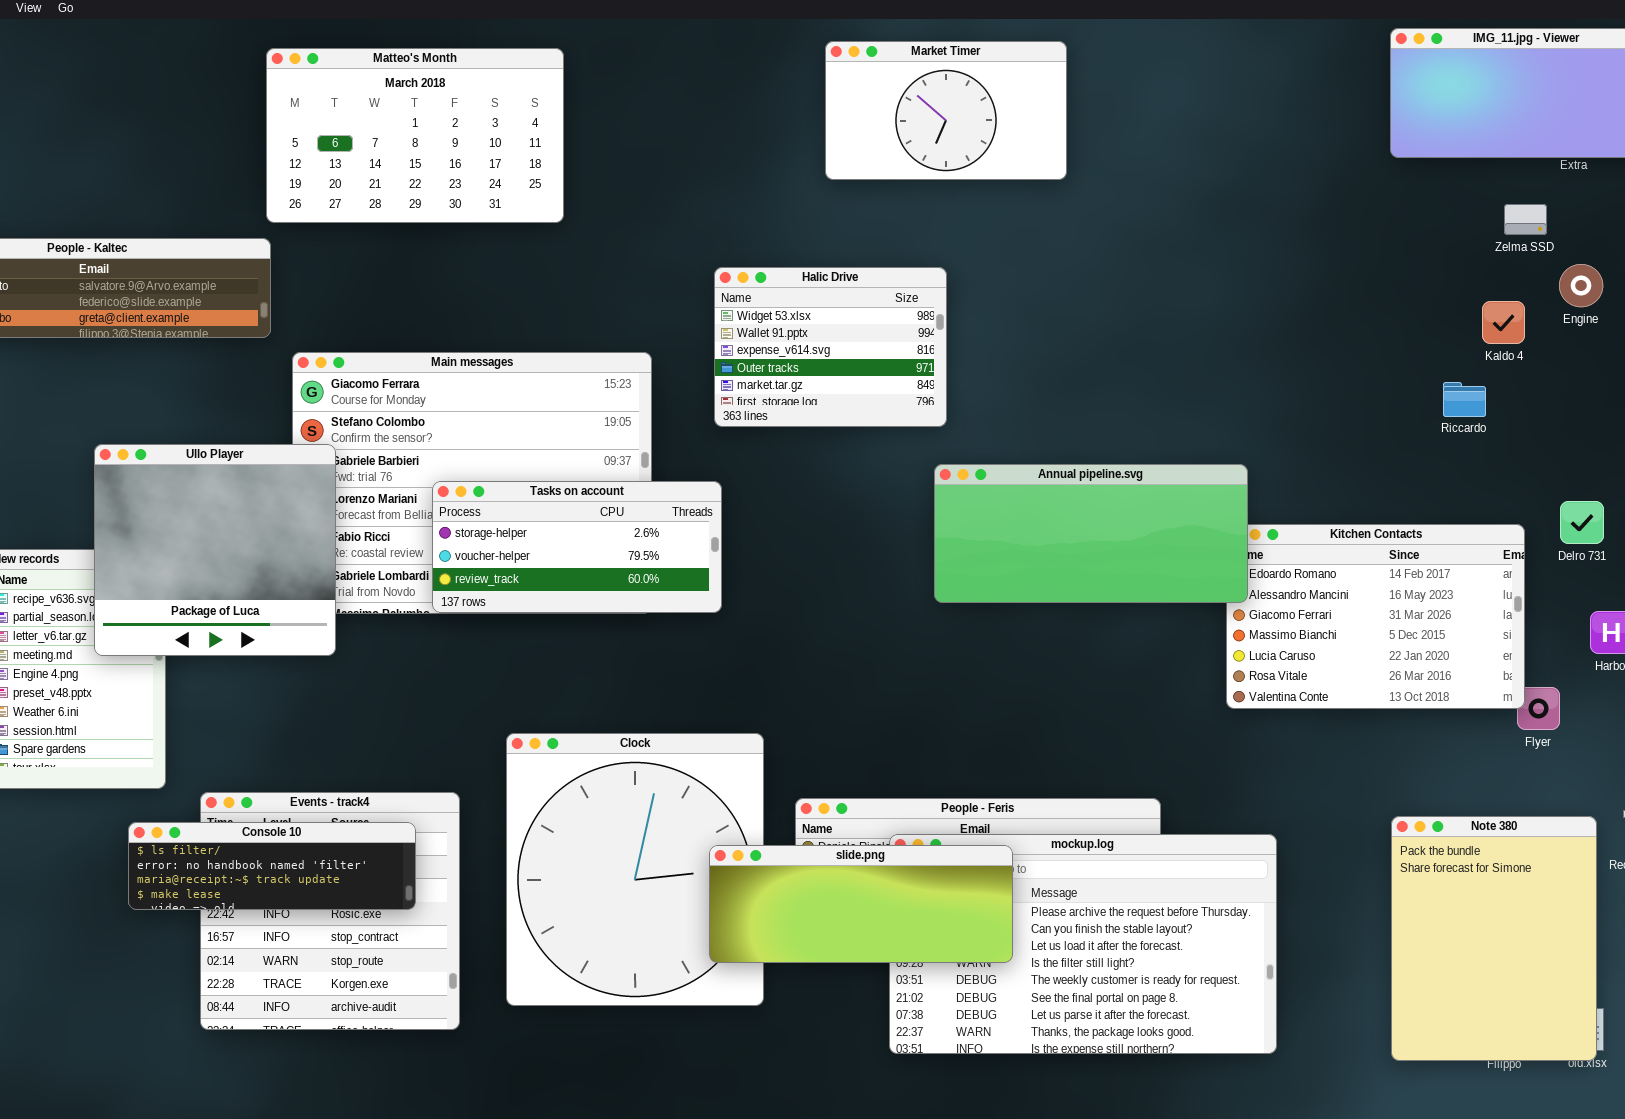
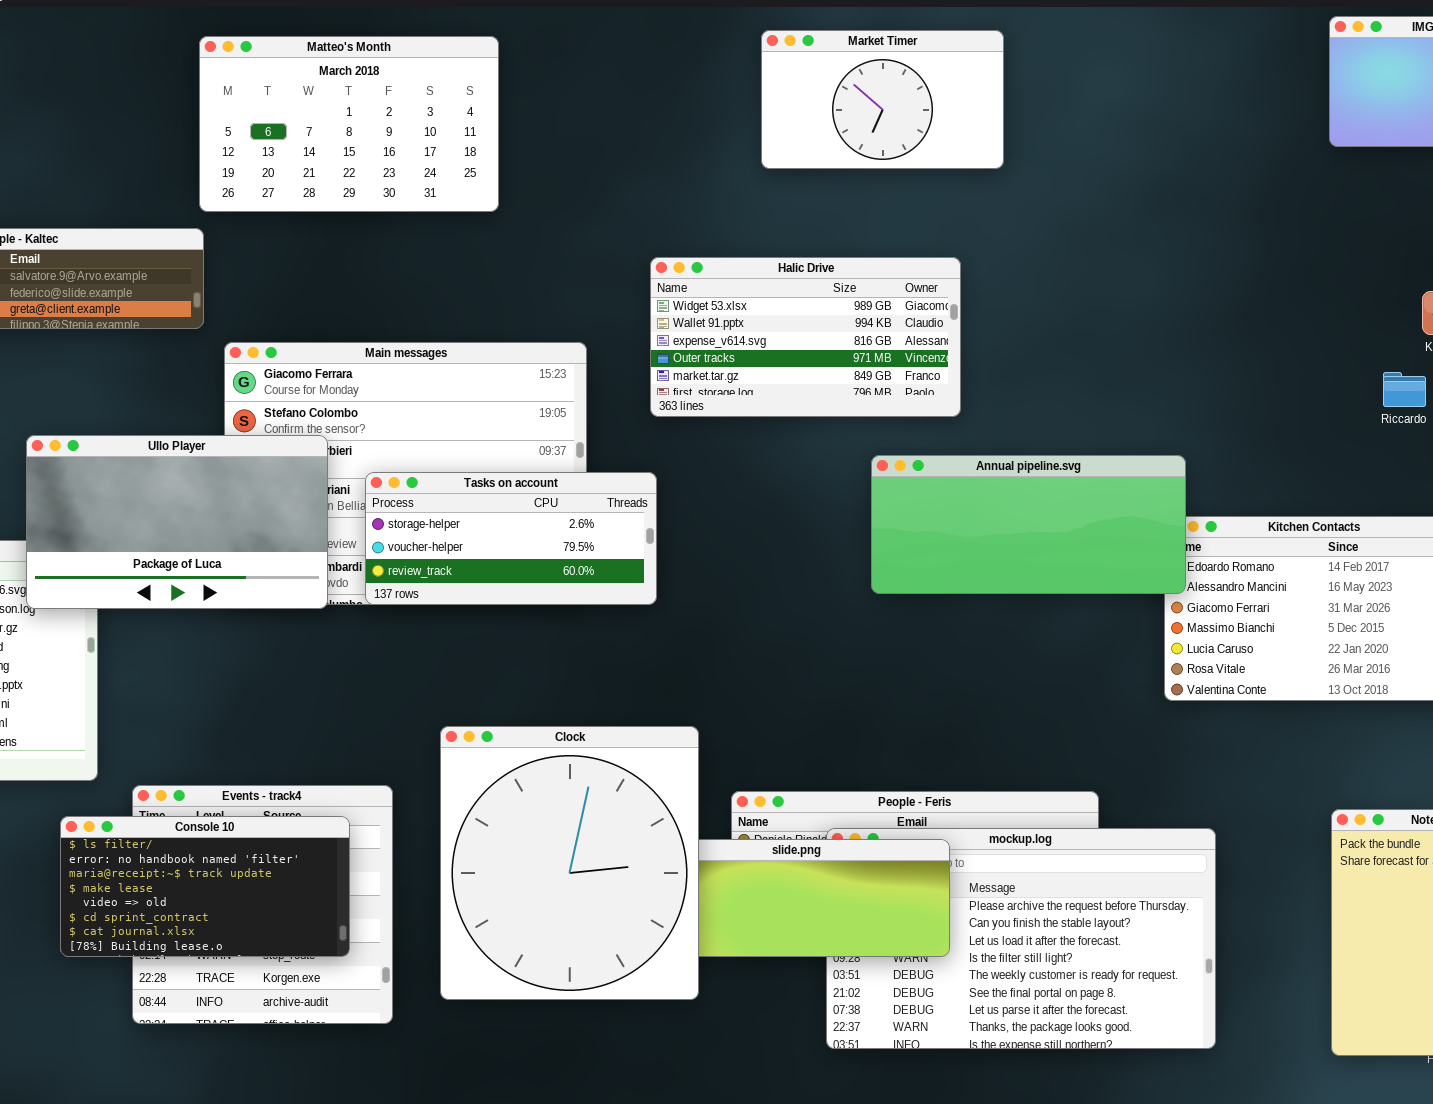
Halic Drive: [714,267,947,427] -> [650,257,961,417], resized
Ullo Player: [94,444,336,656] -> [26,435,328,609], resized
Clock: [506,733,764,1006] -> [440,726,699,1000], raised
Console 10: [128,822,416,910] -> [60,816,350,957], resized

